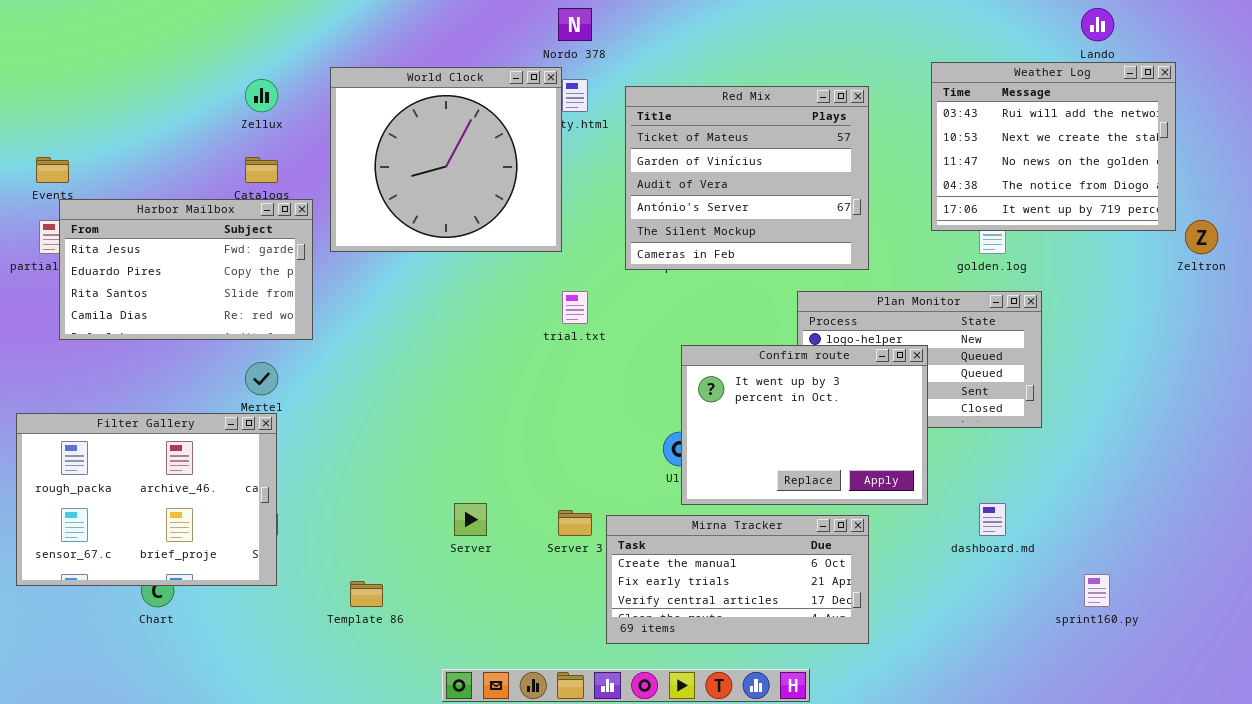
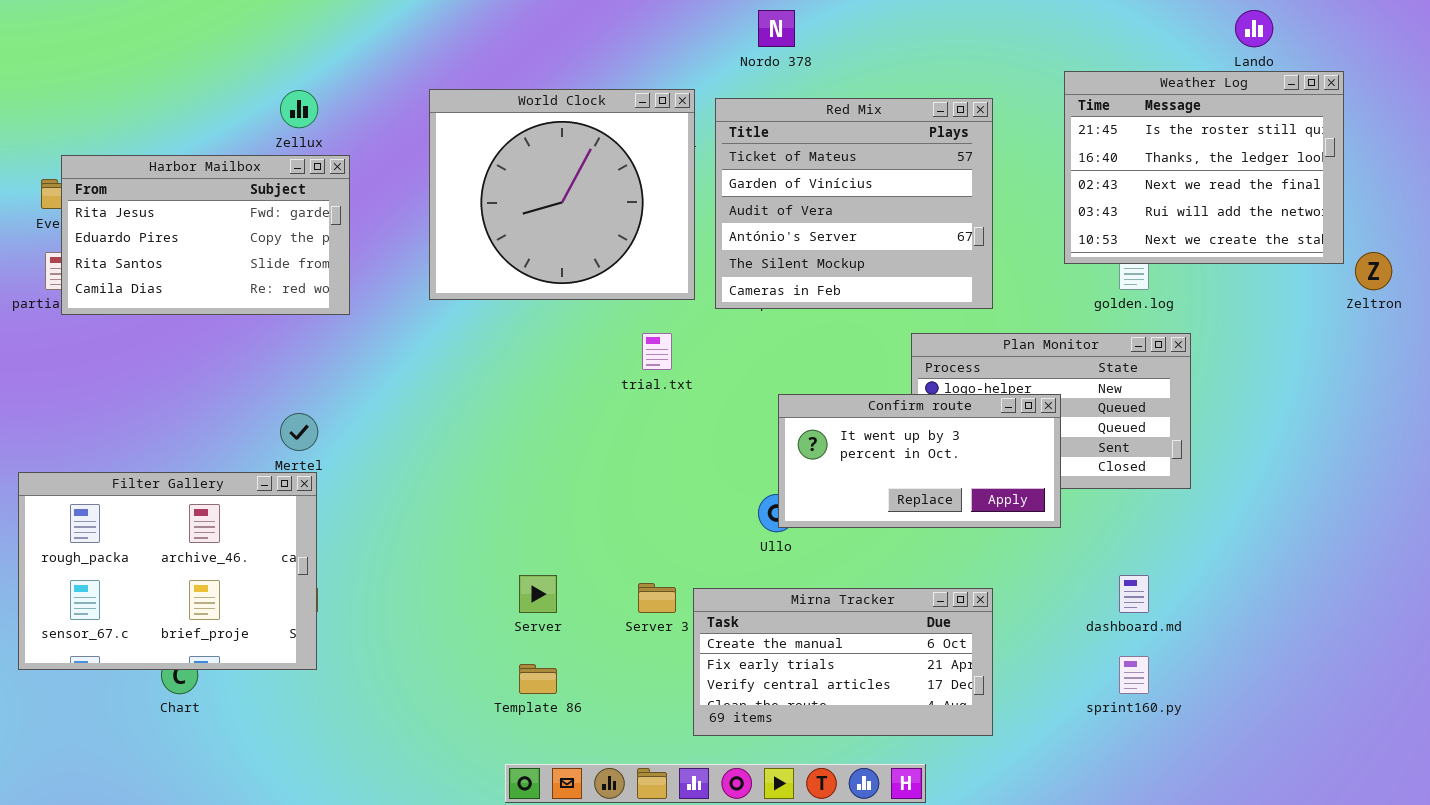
Nordo 378: [558,8,592,41] -> [758,10,795,47], moved
Weather Log: [931,62,1176,231] -> [1064,71,1344,264], scrolled up 3 rows
World Clock: [330,67,562,252] -> [429,89,695,300], moved
Harbor Mailbox: [59,199,313,340] -> [61,155,350,315], moved
Confirm route: [681,345,928,505] -> [778,394,1061,528], resized
sprint160.py: [1084,574,1110,607] -> [1119,656,1149,694], moved
Template 86: [350,581,383,607] -> [519,664,557,694], moved

